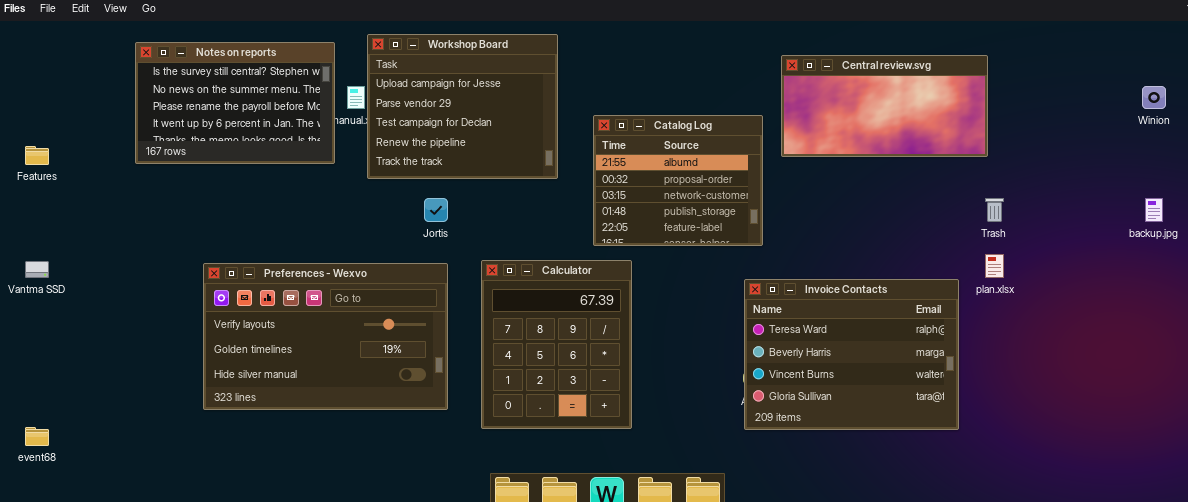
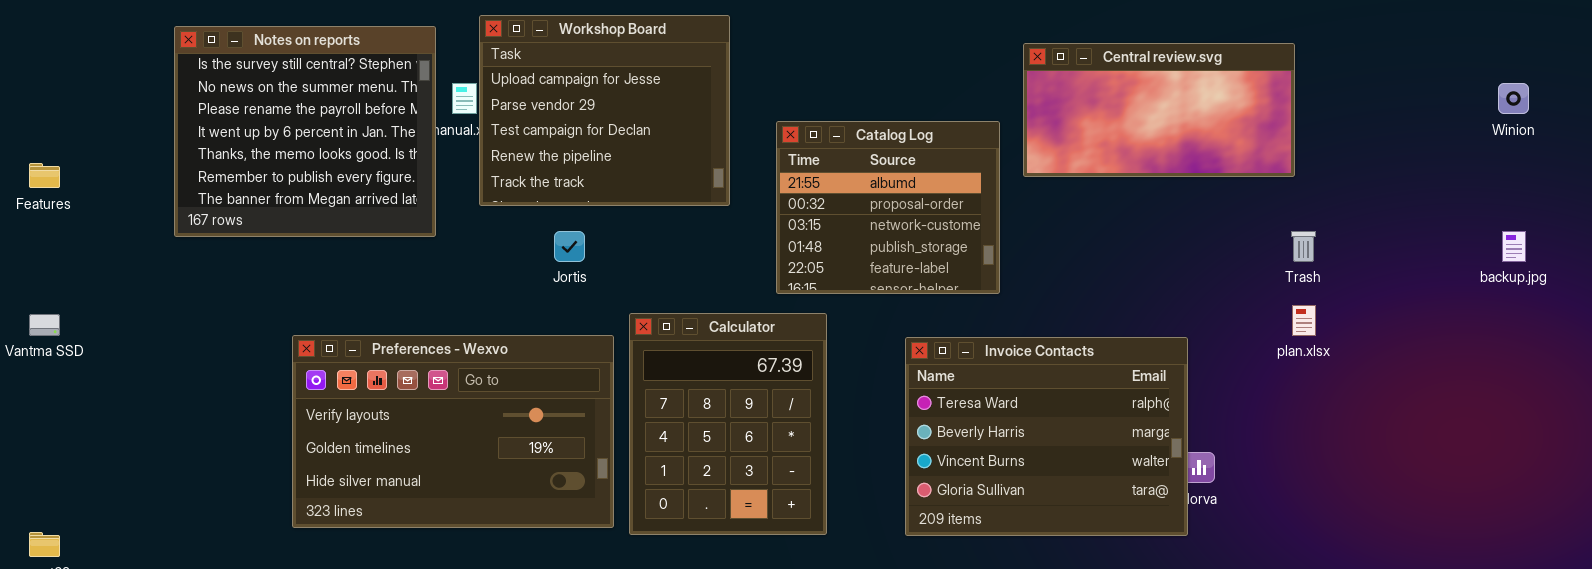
Notes on reports: [135,42,335,164] -> [174,26,436,237], resized
Preferences - Wexvo: [203,263,448,410] -> [292,335,614,528], moved
Invoice Contacts: [744,279,959,430] -> [905,337,1188,536], moved

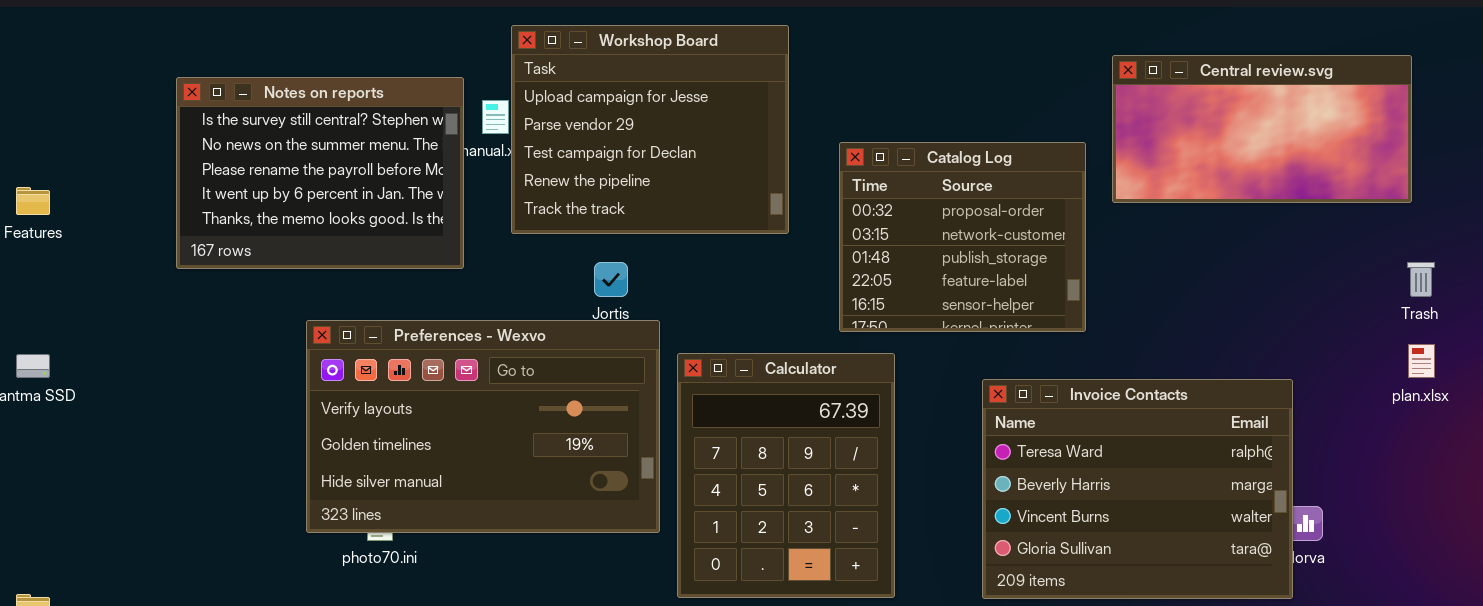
Notes on reports: [174,26,436,237] -> [176,77,464,269], resized
Catalog Log: [776,121,1000,294] -> [839,142,1086,332], scrolled down 1 row
Preferences - Wexvo: [292,335,614,528] -> [306,320,660,533], moved

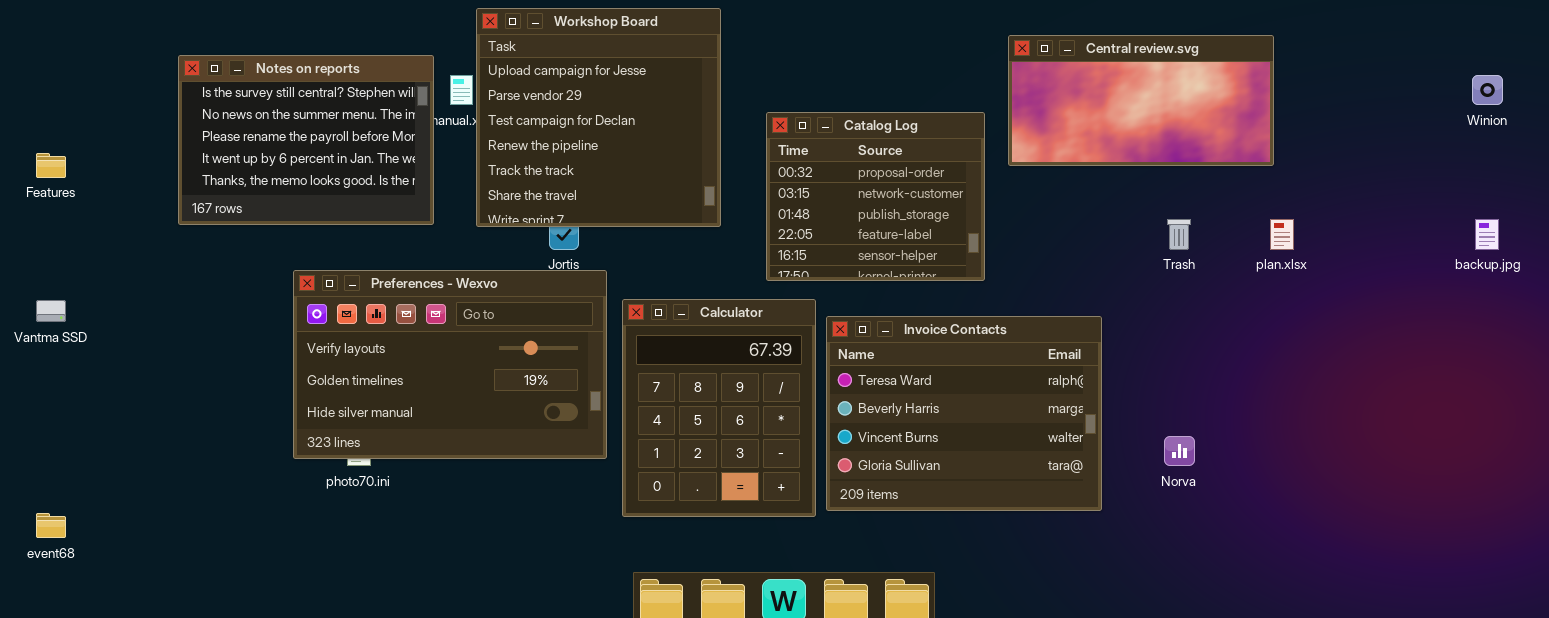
Workshop Board: [511,25,789,234] -> [476,8,721,227], resized
Trash: [1407,262,1435,297] -> [1167,219,1191,250], moved
plan.xlsx: [1408,344,1435,378] -> [1270,219,1294,250], moved
Invoice Contacts: [982,379,1293,599] -> [826,316,1102,511], moved

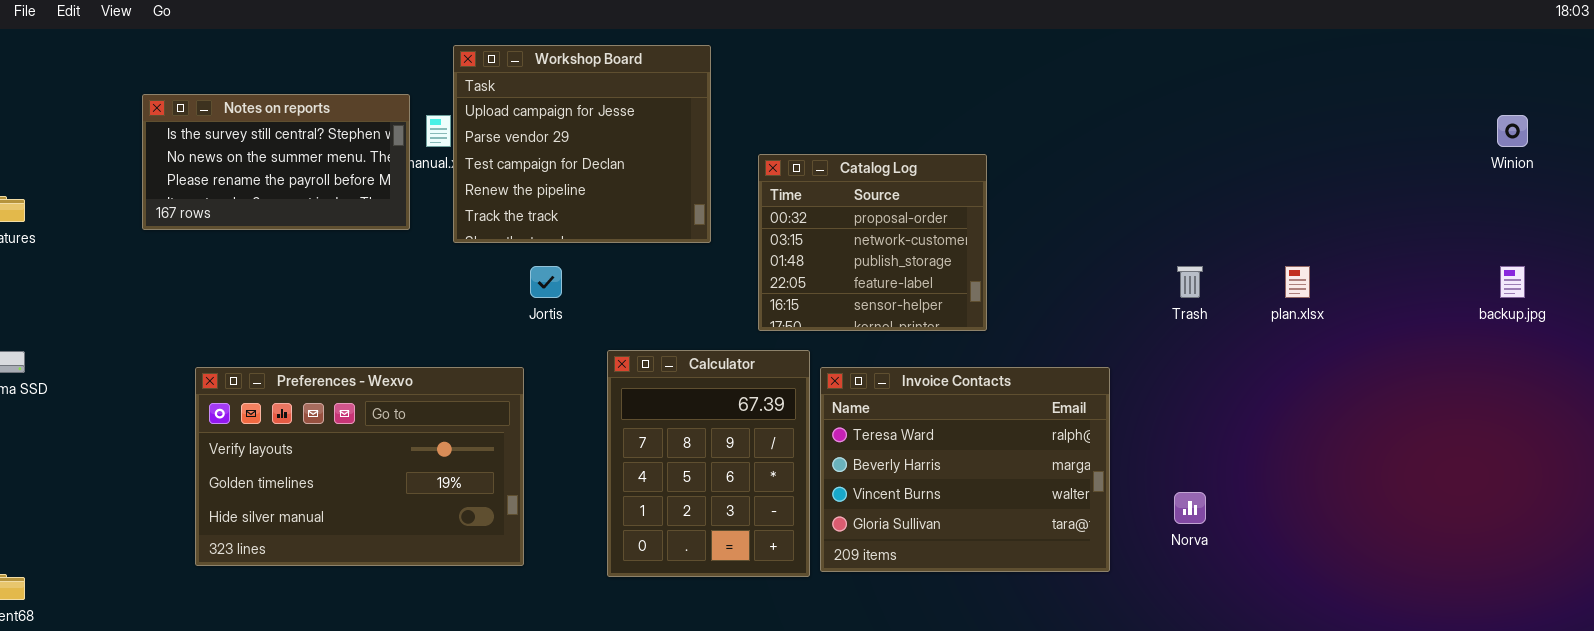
Workshop Board: [476,8,721,227] -> [453,45,711,243], resized
Central review.svg: [1008,35,1274,166] -> none, closed
Notes on reports: [178,55,434,225] -> [142,94,410,230], resized
Preferences - Wexvo: [293,270,607,459] -> [195,367,524,566], moved

